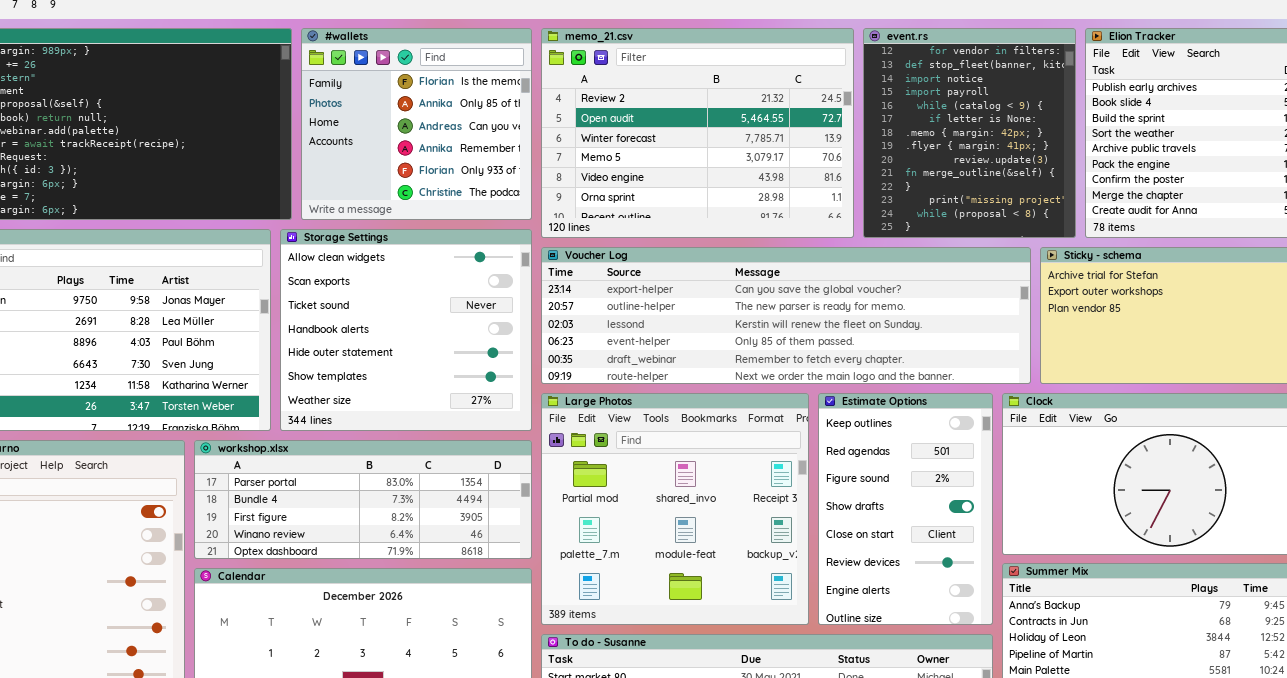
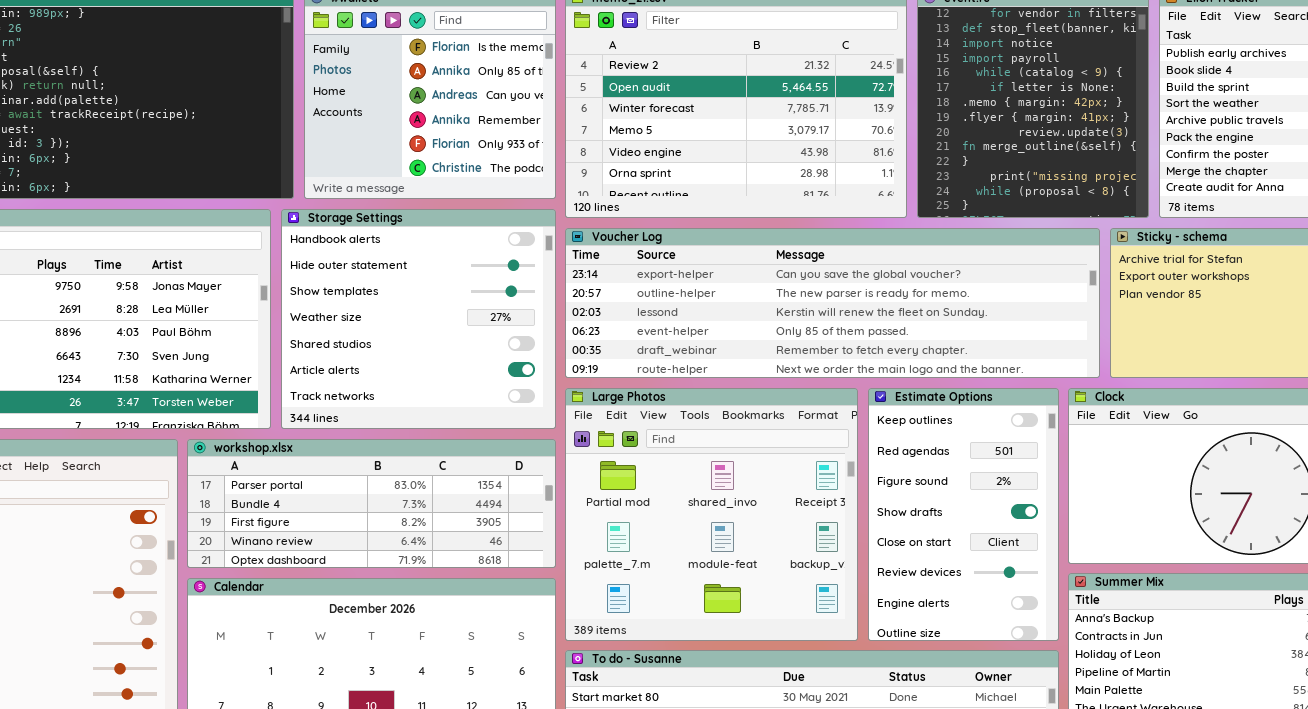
Storage Settings: [280,229,532,431] -> [281,209,556,429], scrolled down 3 rows

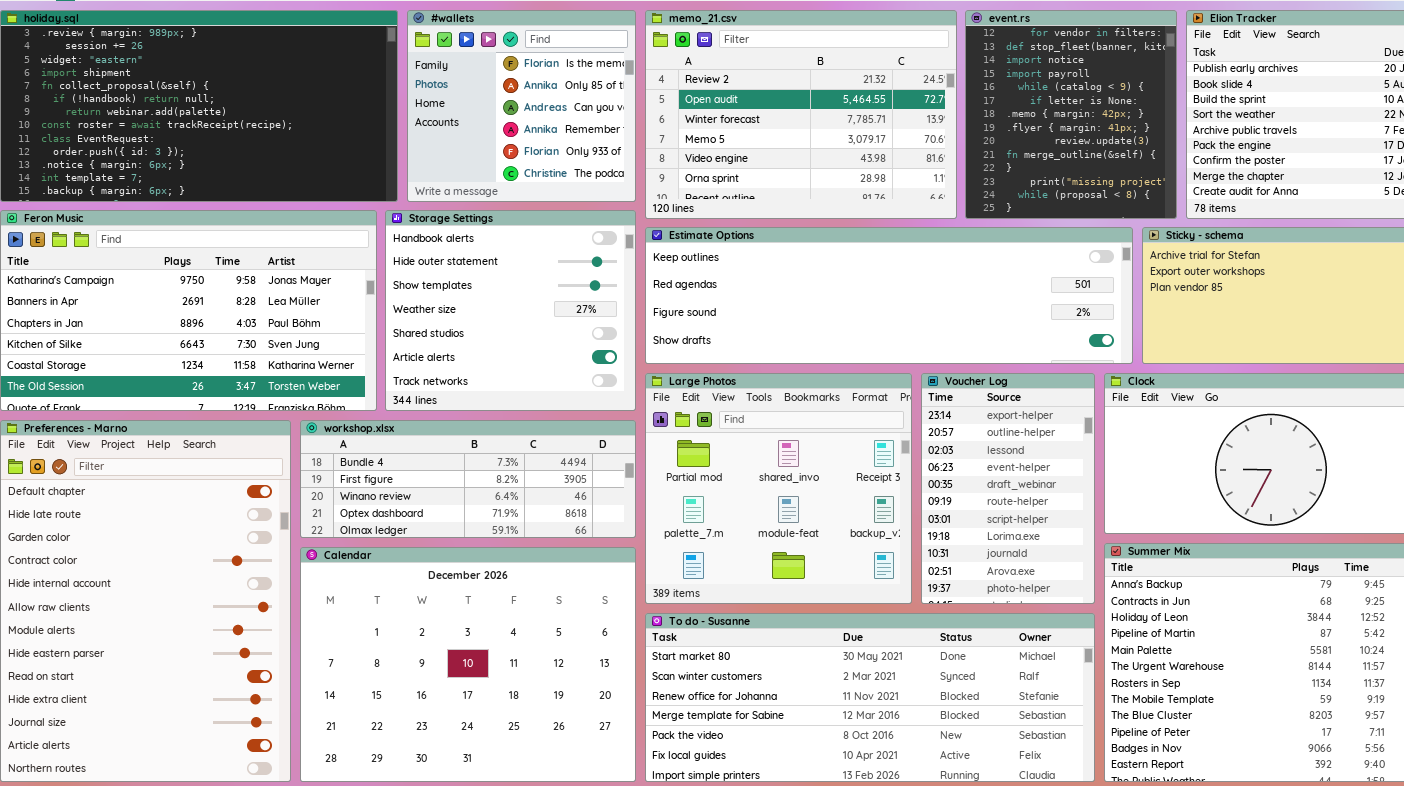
Voucher Log: [565,228,1100,378] -> [921,373,1095,604], moved, resized
Estimate Options: [868,388,1059,641] -> [645,227,1133,364], moved, resized
workshop.xlsx: [187,439,556,568] -> [300,420,636,538], scrolled down 1 row

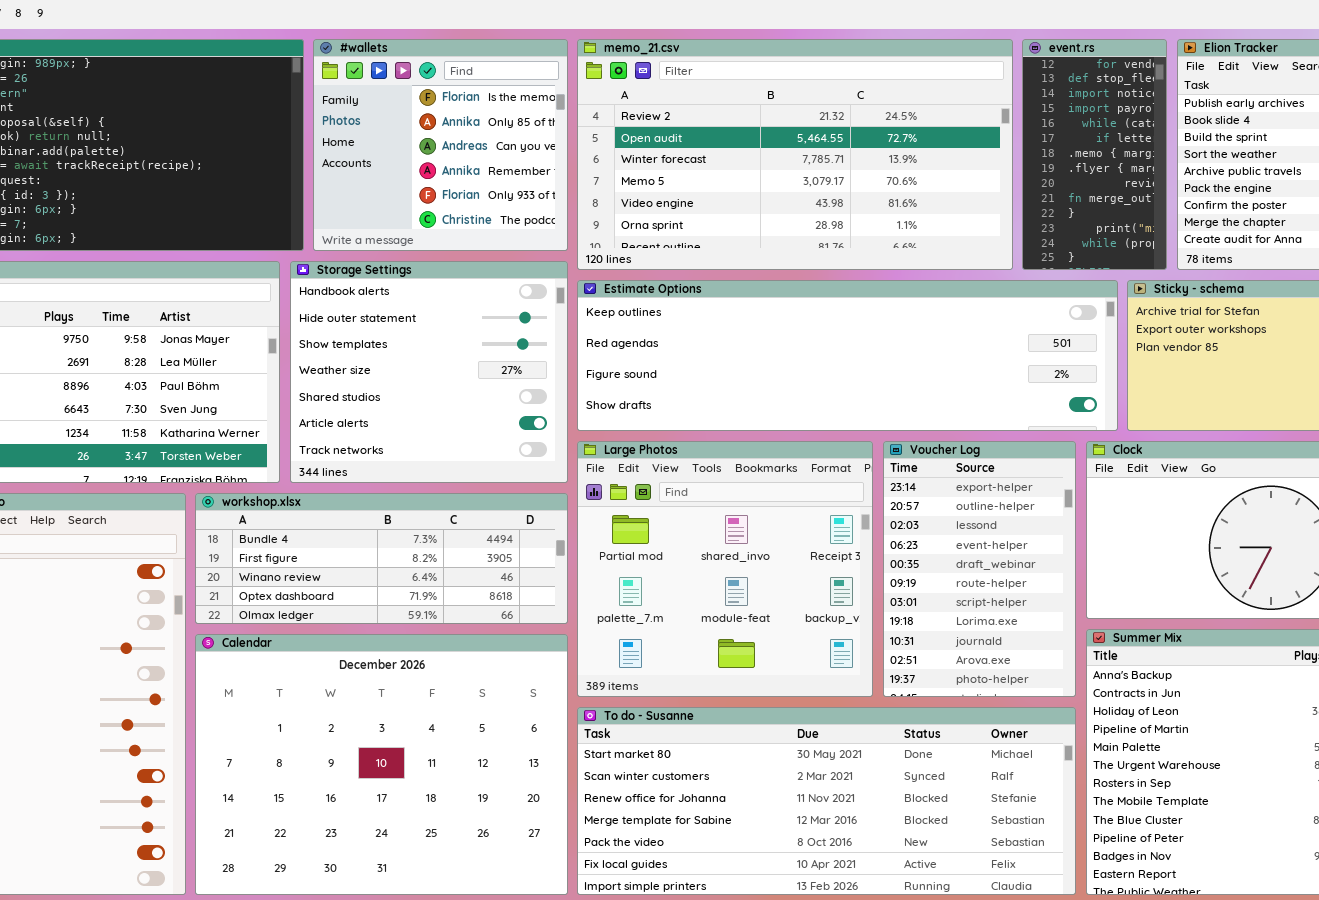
memo_21.csv: [645,10,957,219] -> [577,39,1013,270], resized
event.rs: [965,10,1177,219] -> [1022,39,1167,270], resized

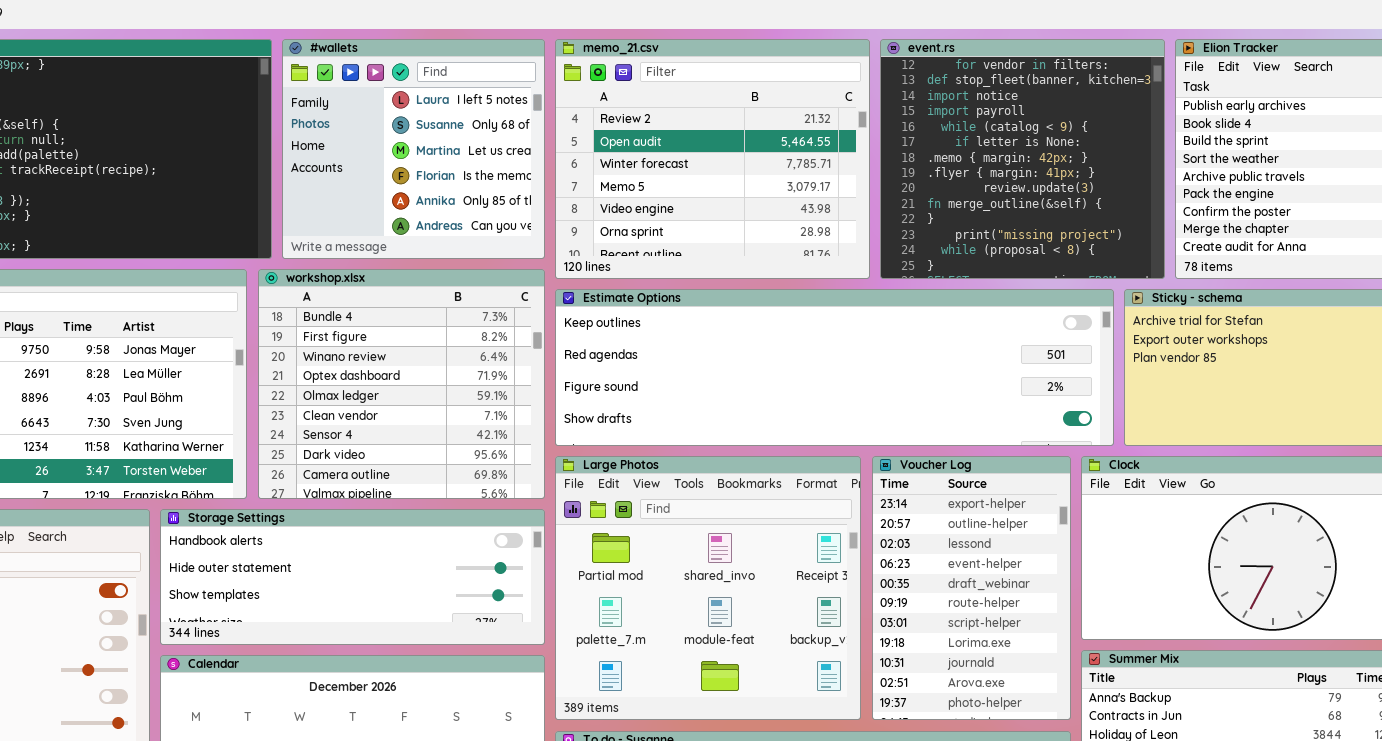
#wallets: [313,39,568,251] -> [282,39,545,259], scrolled up 3 rows
memo_21.csv: [577,39,1013,270] -> [555,39,870,279], resized
event.rs: [1022,39,1167,270] -> [880,39,1165,279], resized
Storage Settings: [290,261,568,483] -> [160,509,545,645], moved, resized
workshop.xlsx: [195,493,568,624] -> [258,269,545,499], moved, resized

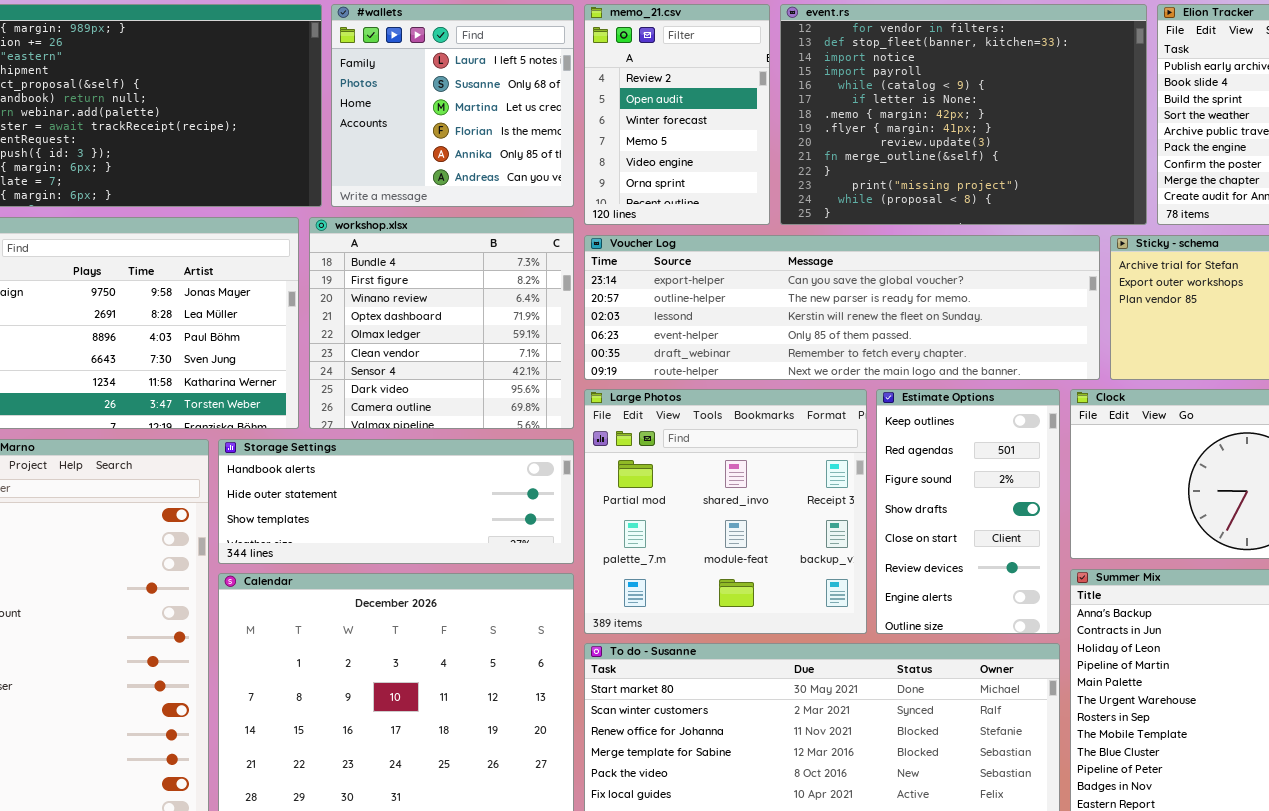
memo_21.csv: [555,39,870,279] -> [584,4,770,225], resized
event.rs: [880,39,1165,279] -> [780,4,1147,225], resized
Estimate Options: [555,289,1114,446] -> [876,389,1060,634], moved, resized
Voucher Log: [872,456,1071,720] -> [584,235,1100,380], moved, resized

